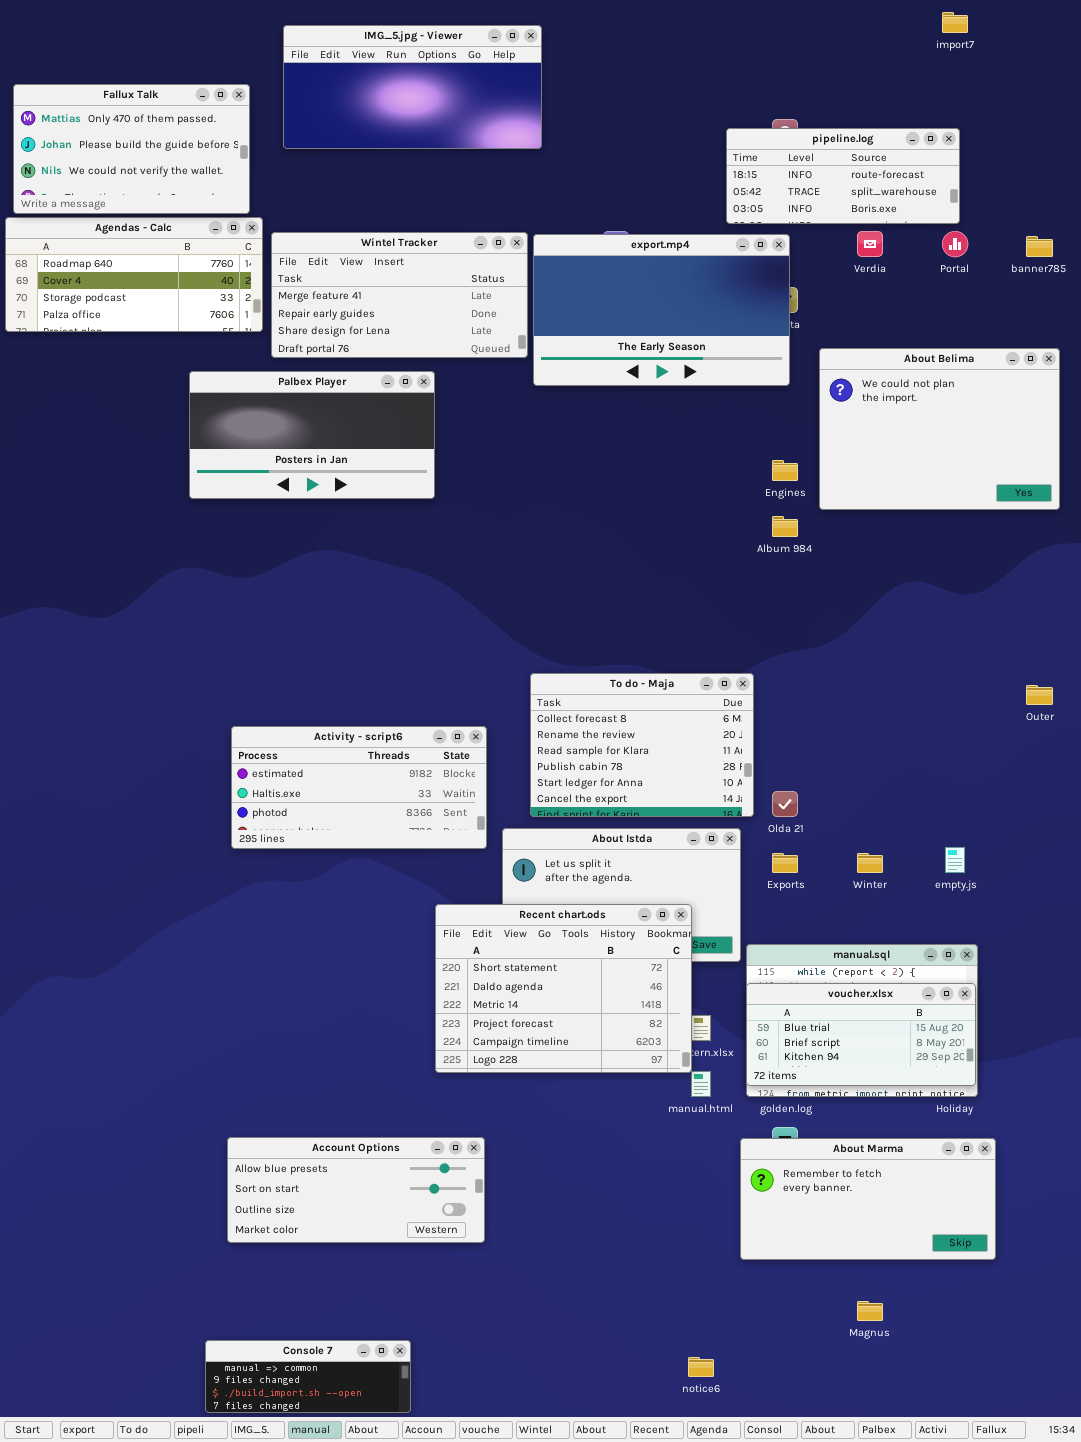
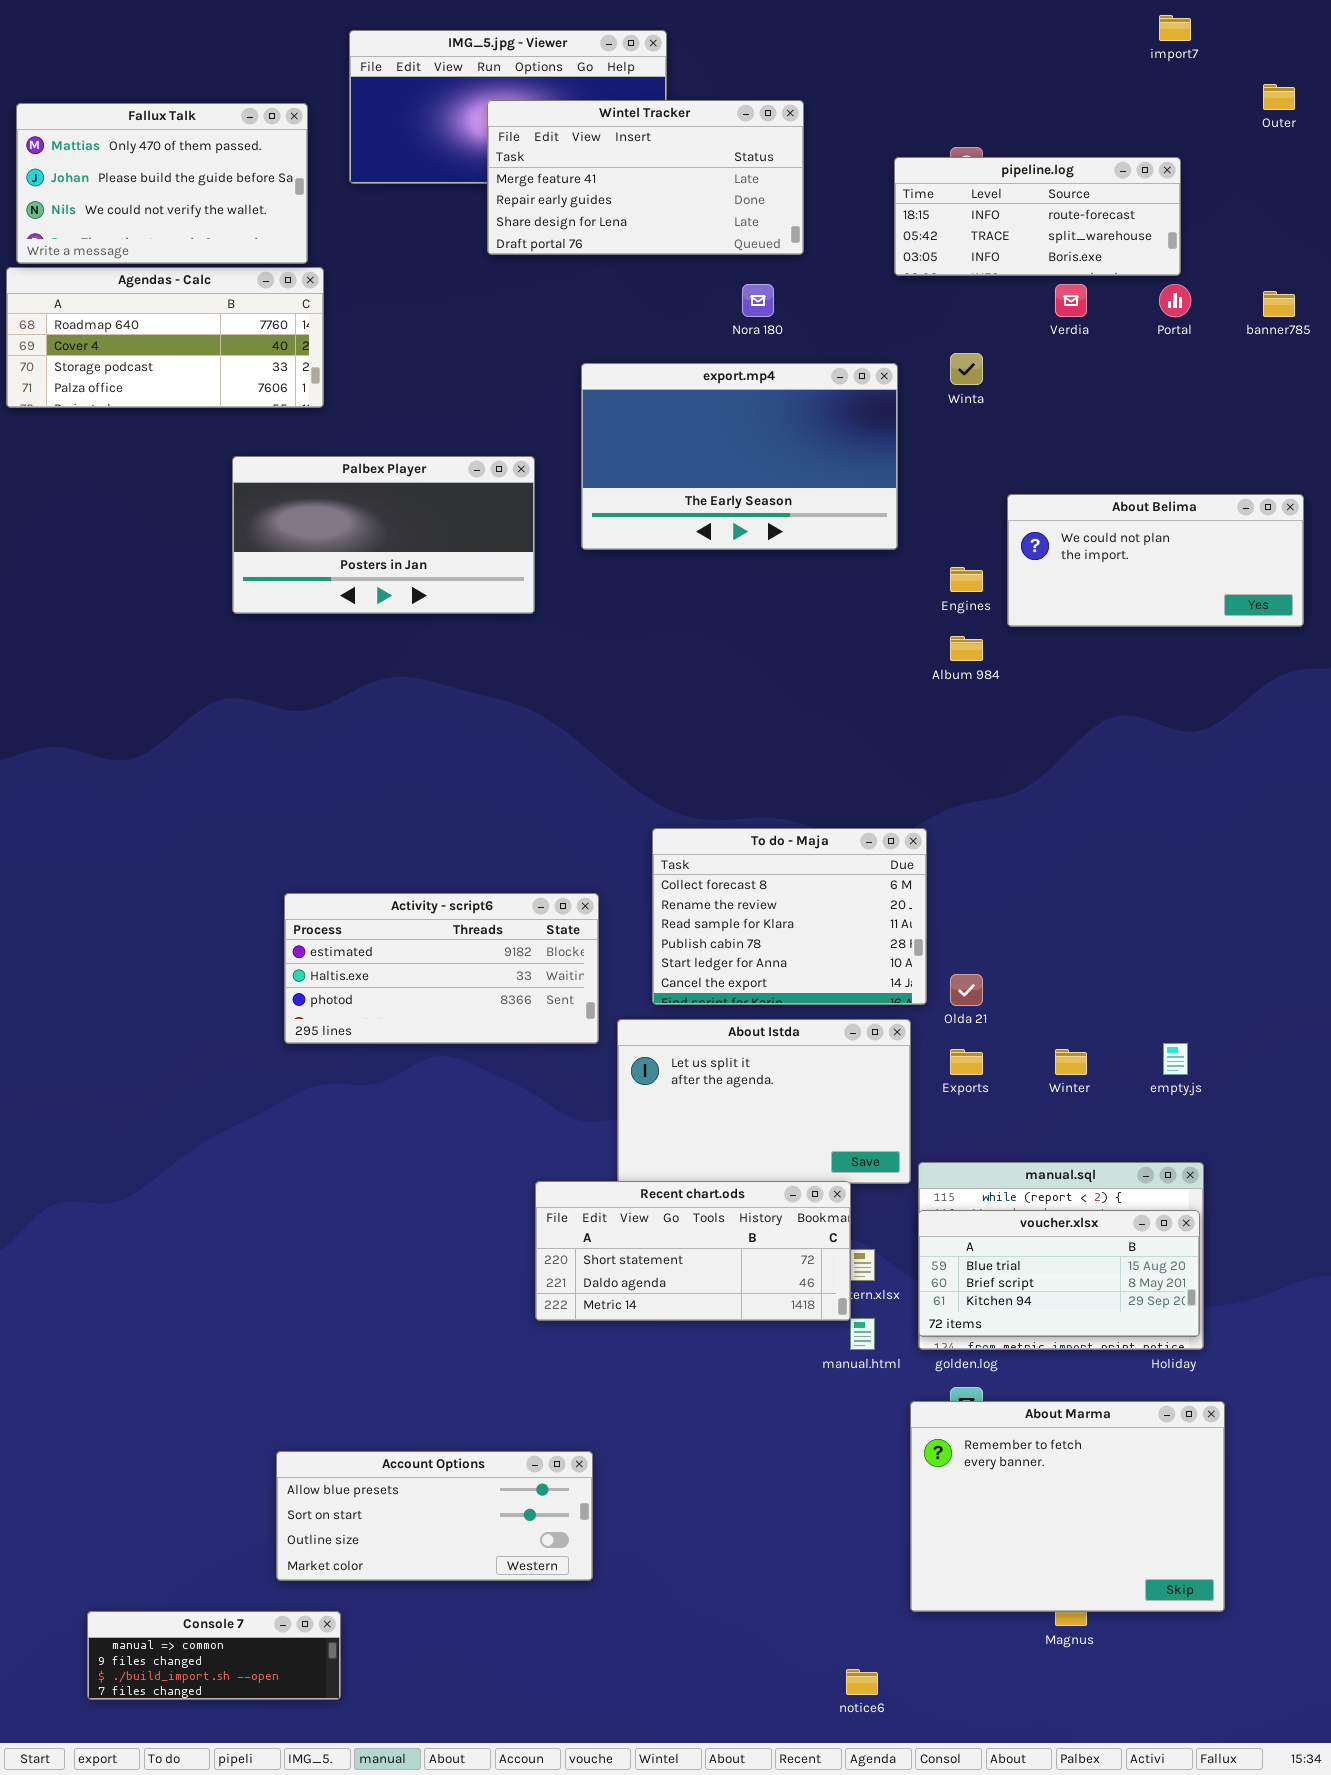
Wintel Tracker: [271,232,528,358] -> [487,100,804,255], moved
export.mp4: [533,234,790,386] -> [581,363,898,550], moved
About Belima: [819,348,1060,510] -> [1007,494,1304,627], resized
Outer: [1026,685,1053,705] -> [1263,84,1295,110], moved
Recent chart.ods: [435,904,692,1073] -> [535,1181,851,1321], resized
Account Options: [227,1137,485,1243] -> [276,1451,593,1581], moved
About Marma: [740,1138,996,1260] -> [910,1401,1225,1612], resized
Console 7: [205,1340,411,1413] -> [87,1611,341,1700], moved

